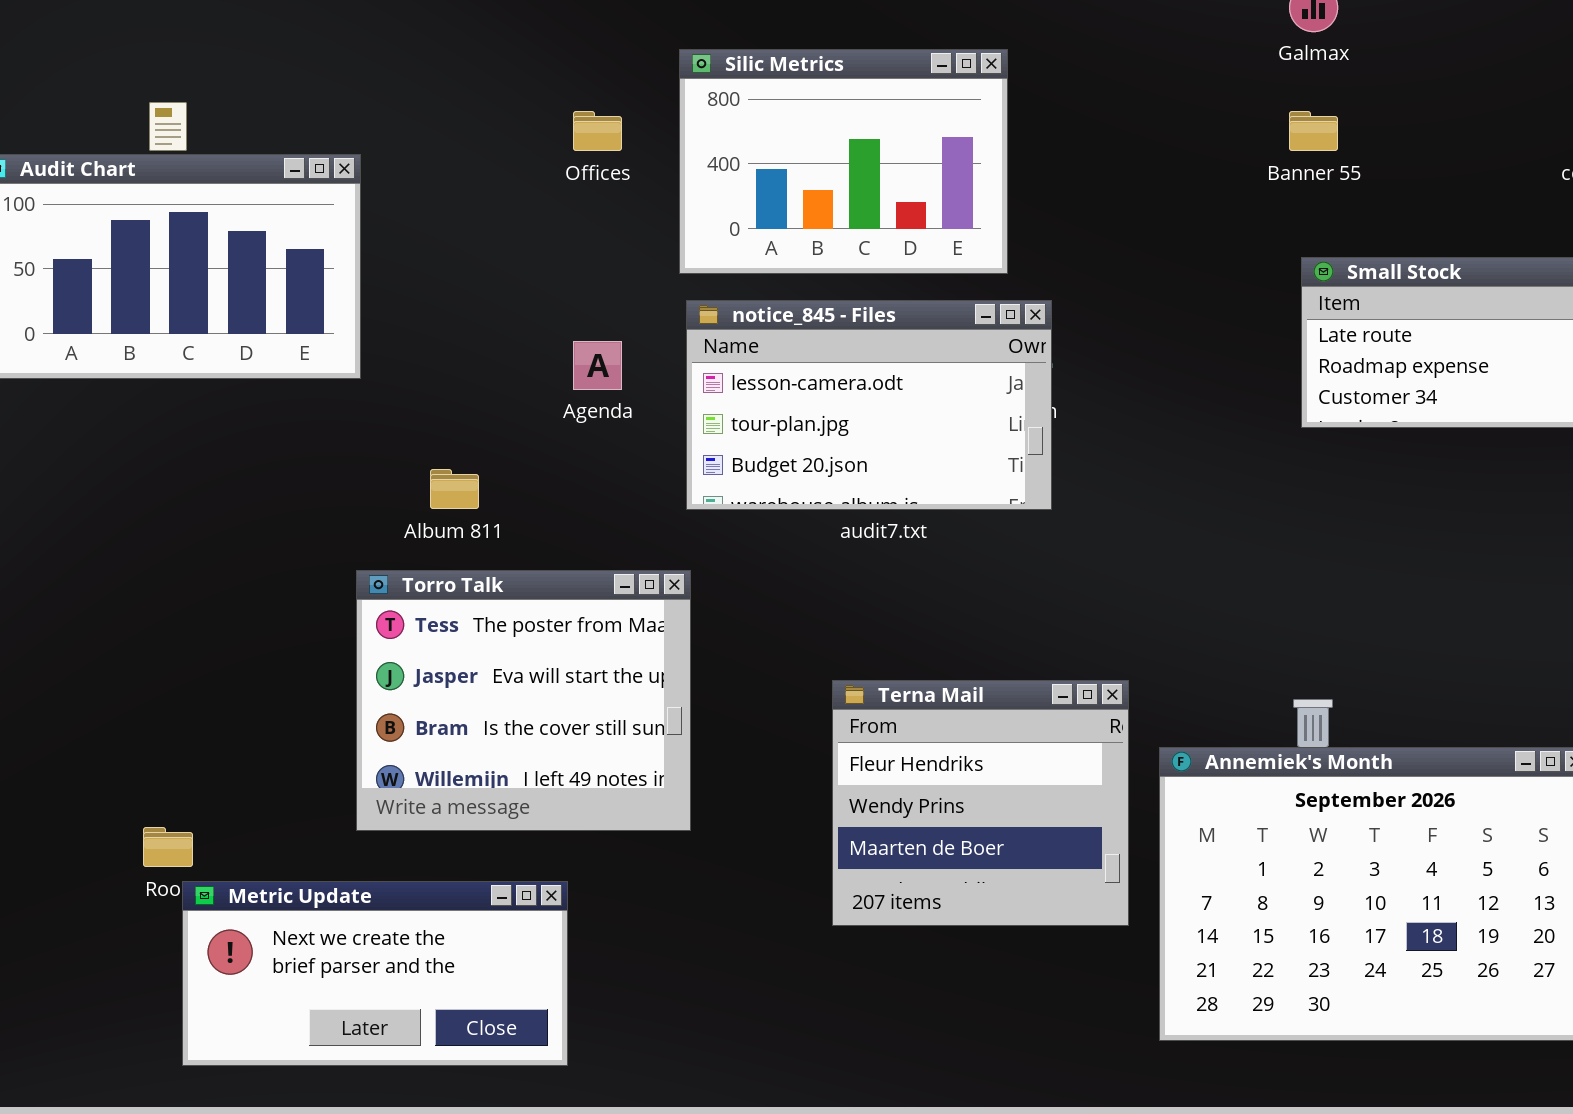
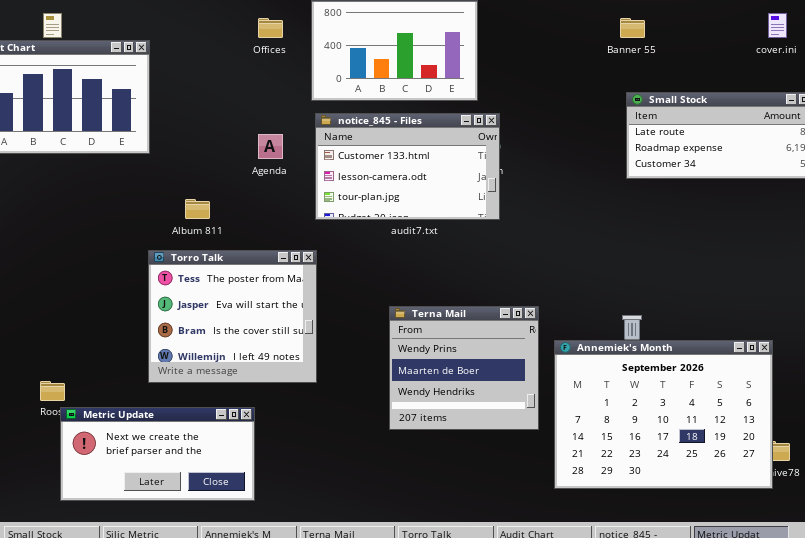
notice_845 - Files: [686,300,1052,510] -> [315,113,500,220], scrolled up 1 row
Terna Mail: [832,680,1129,926] -> [389,306,539,430], scrolled down 1 row

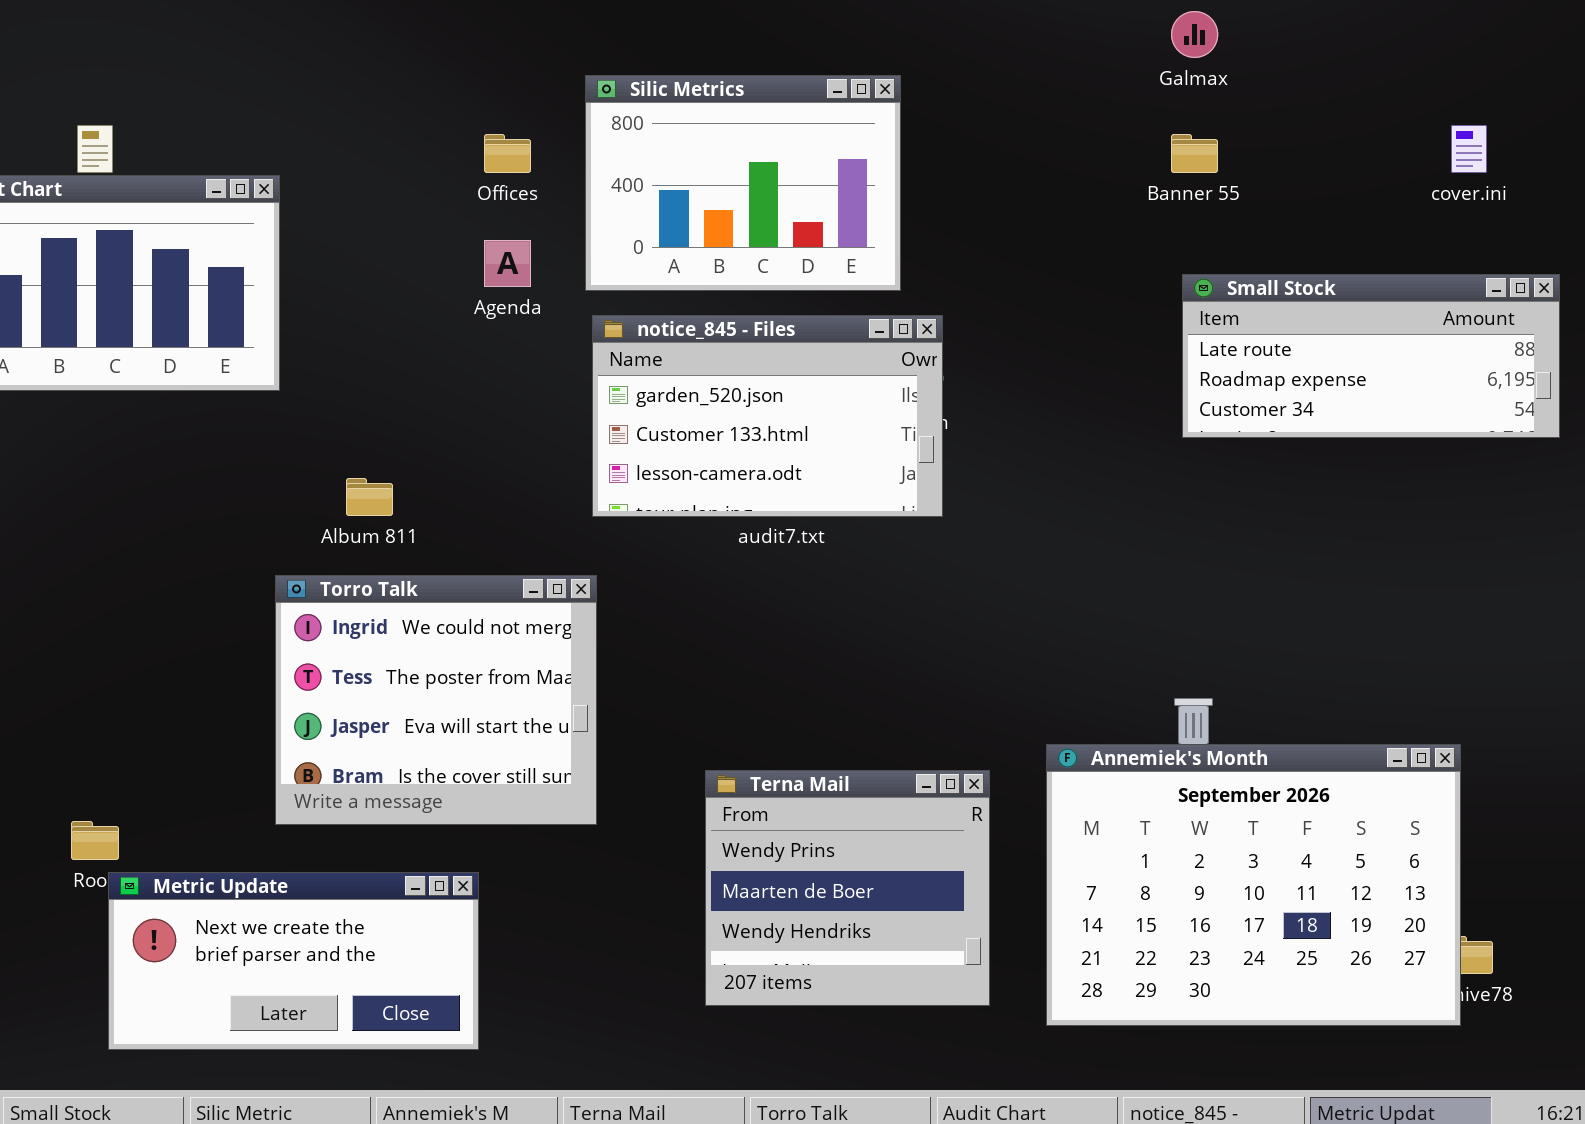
notice_845 - Files: [315,113,500,220] -> [592,315,943,517], scrolled up 1 row
Agenda: [258,134,283,159] -> [484,240,531,287], moved
Torro Talk: [148,250,317,383] -> [275,575,597,825], scrolled up 1 row
Terna Mail: [389,306,539,430] -> [705,770,990,1006], moved

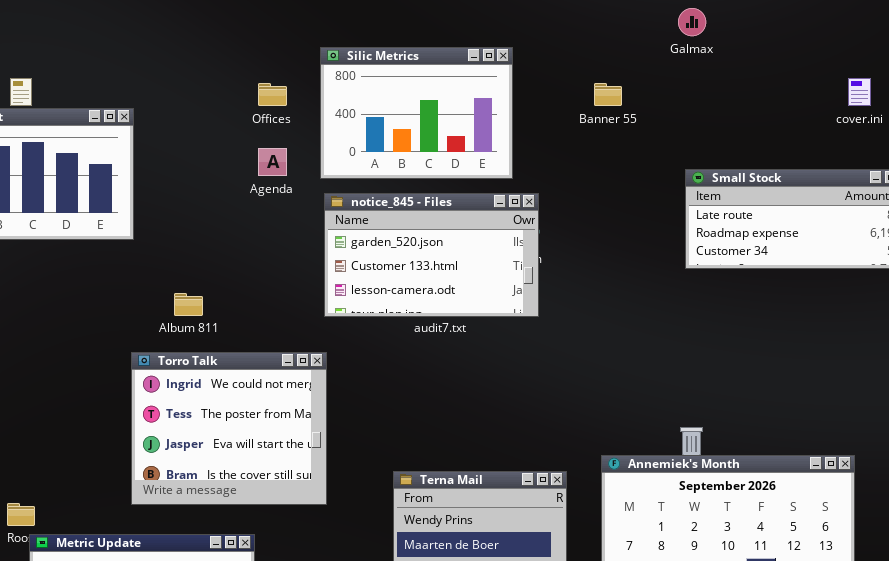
Banner 55: [1171,134,1218,173] -> [594,83,622,106], moved

